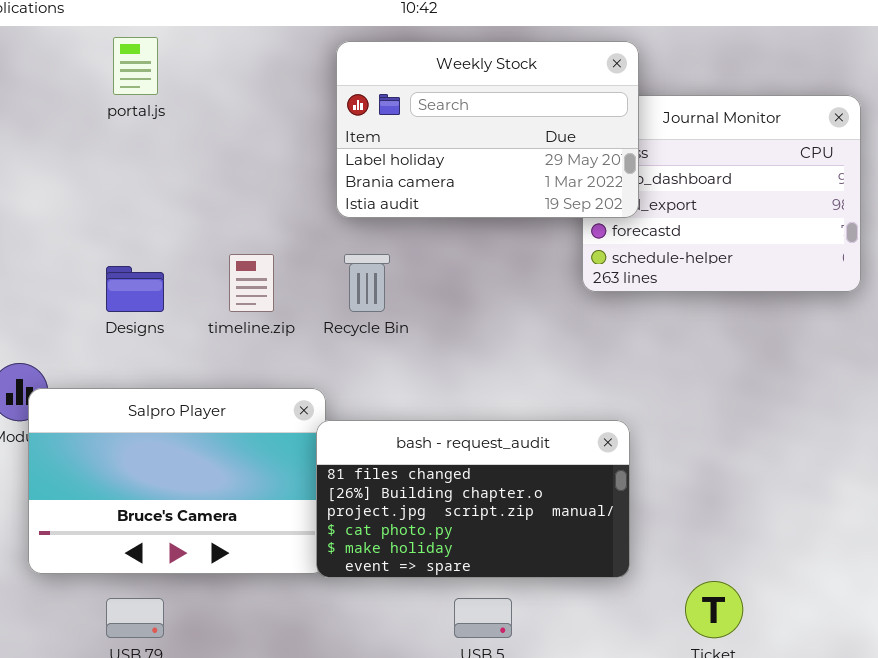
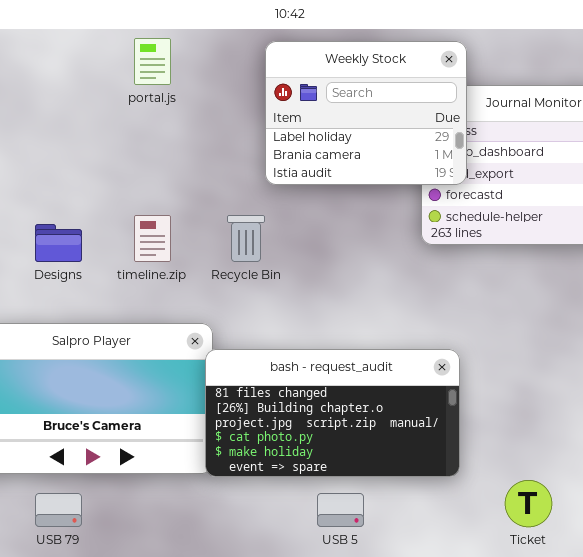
portal.js: [113,37,158,95] -> [134,38,171,85], moved
Weekly Stock: [336,41,639,218] -> [265,41,467,185], resized

